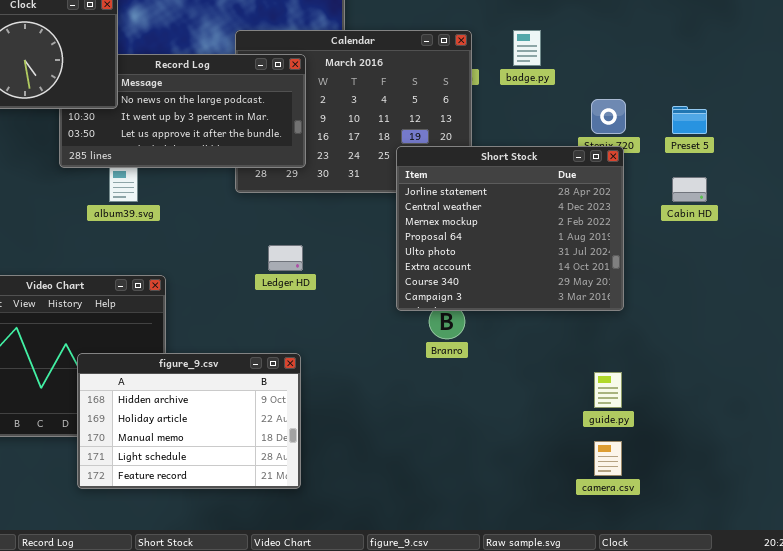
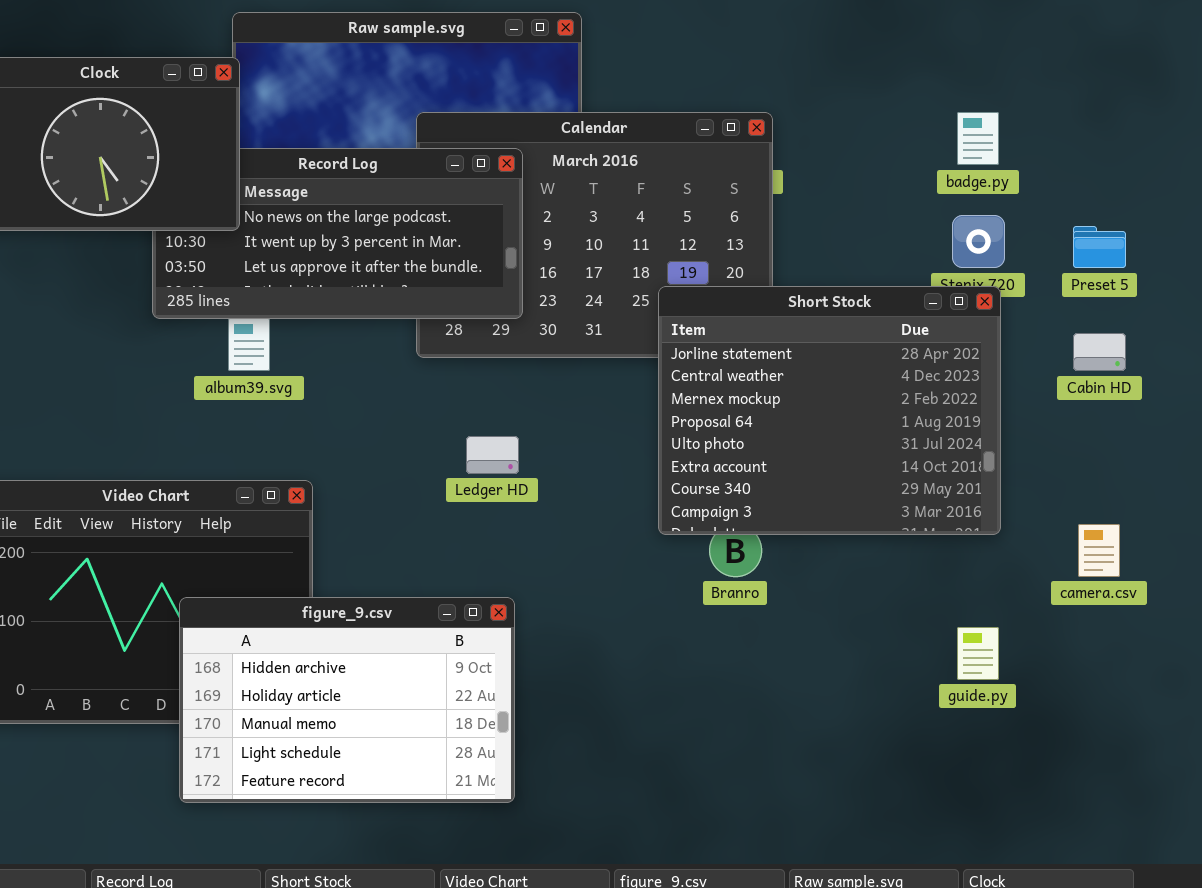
badge.py: [513,30,541,66] -> [957,112,999,165], moved
camera.csv: [594,441,622,476] -> [1078,524,1120,577], moved

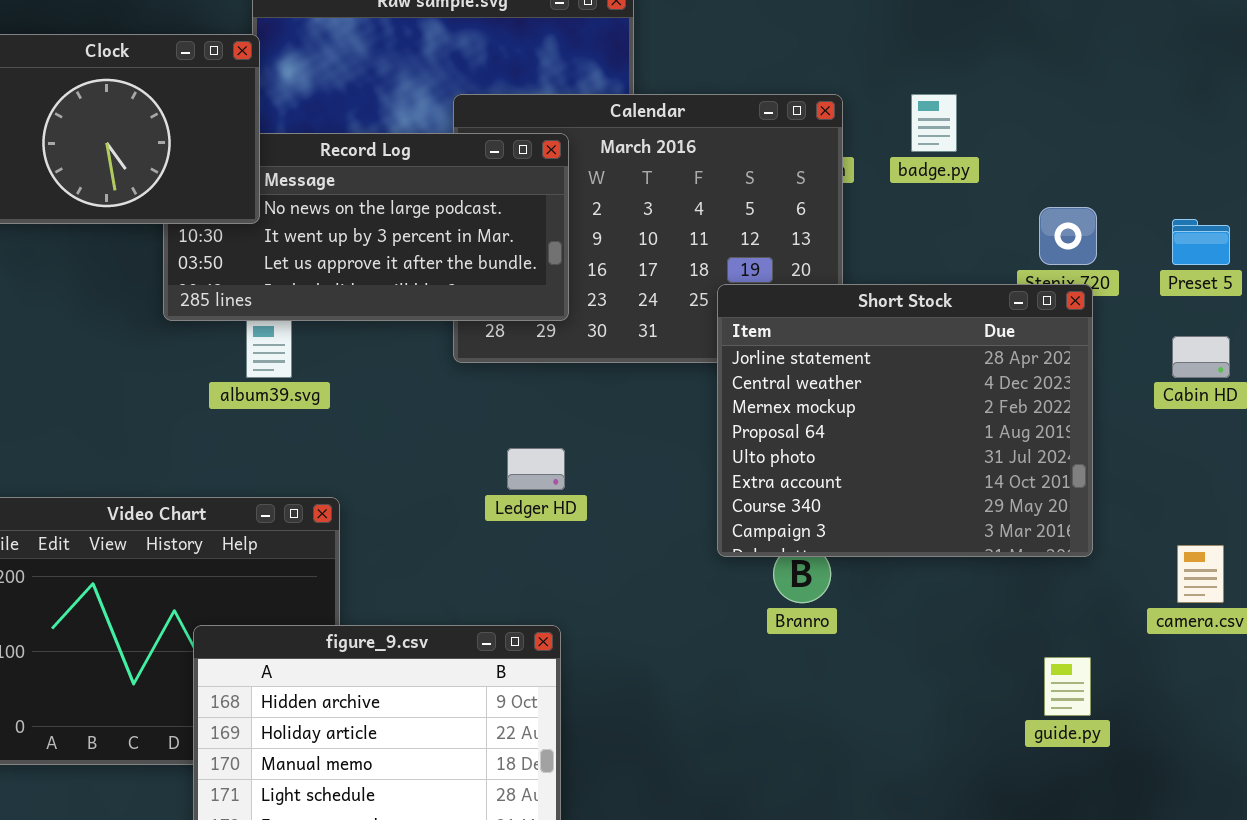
badge.py: [957,112,999,165] -> [911,94,957,152], moved

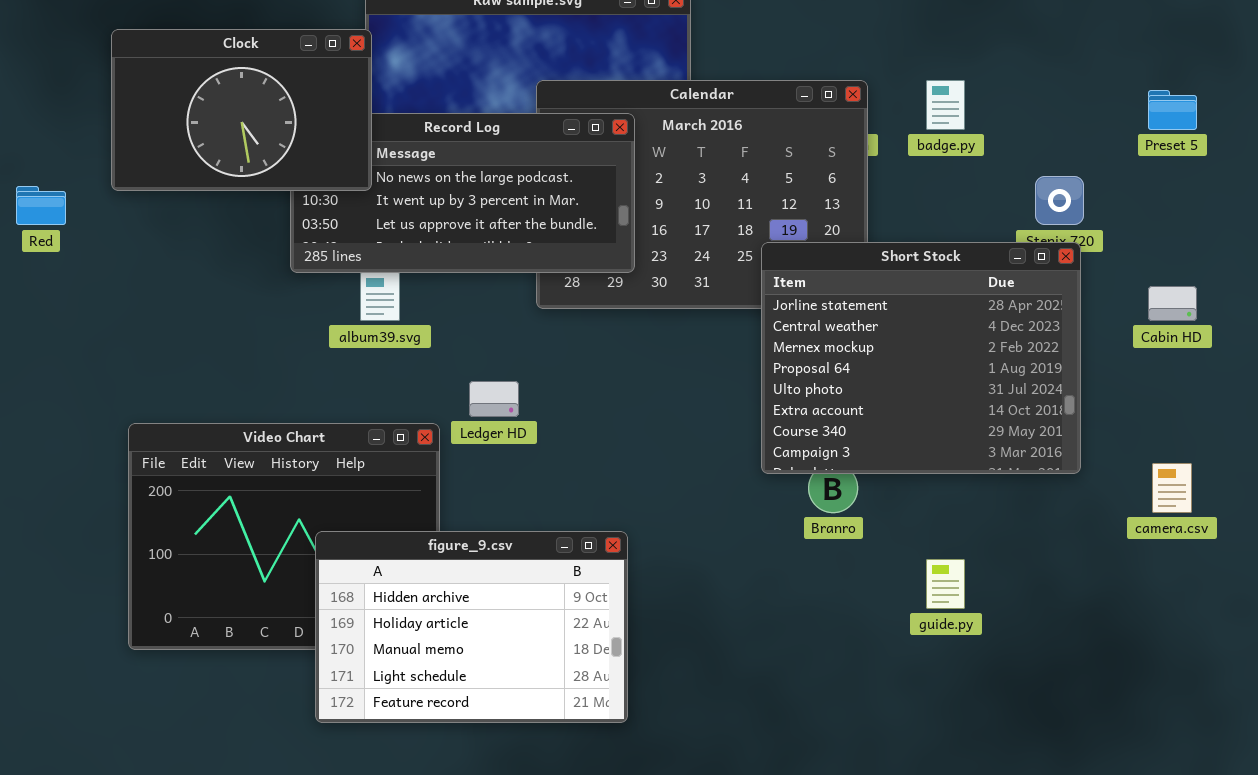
Preset 5: [1172,219,1230,265] -> [1148,90,1197,130], moved
Ledger HD: [507,448,565,490] -> [469,381,519,417], moved
guide.py: [1044,657,1091,716] -> [926,559,965,609], moved

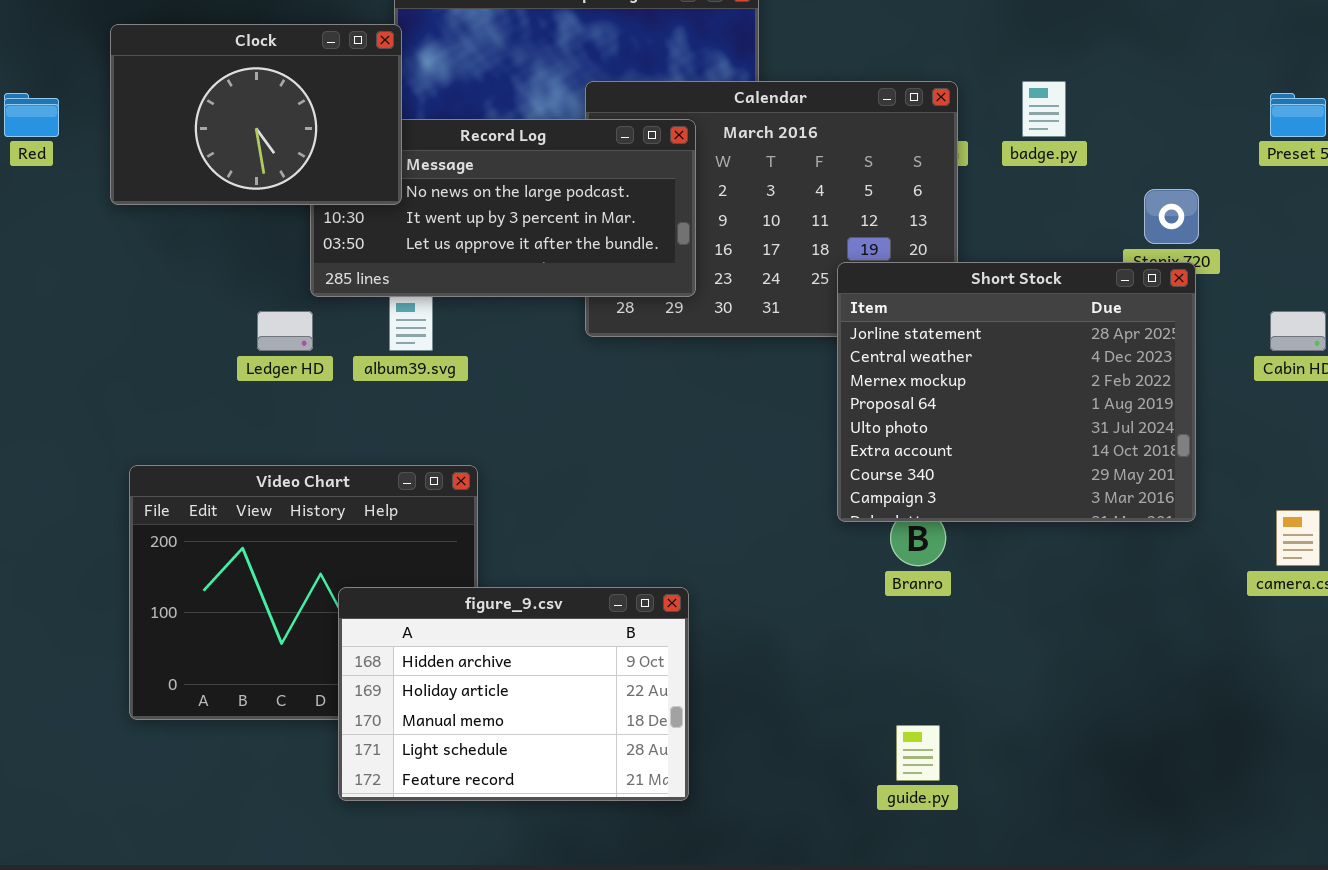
Red: [16,186,66,225] -> [4,93,59,137], moved
Ledger HD: [469,381,519,417] -> [257,311,313,351], moved
guide.py: [926,559,965,609] -> [896,725,940,781], moved

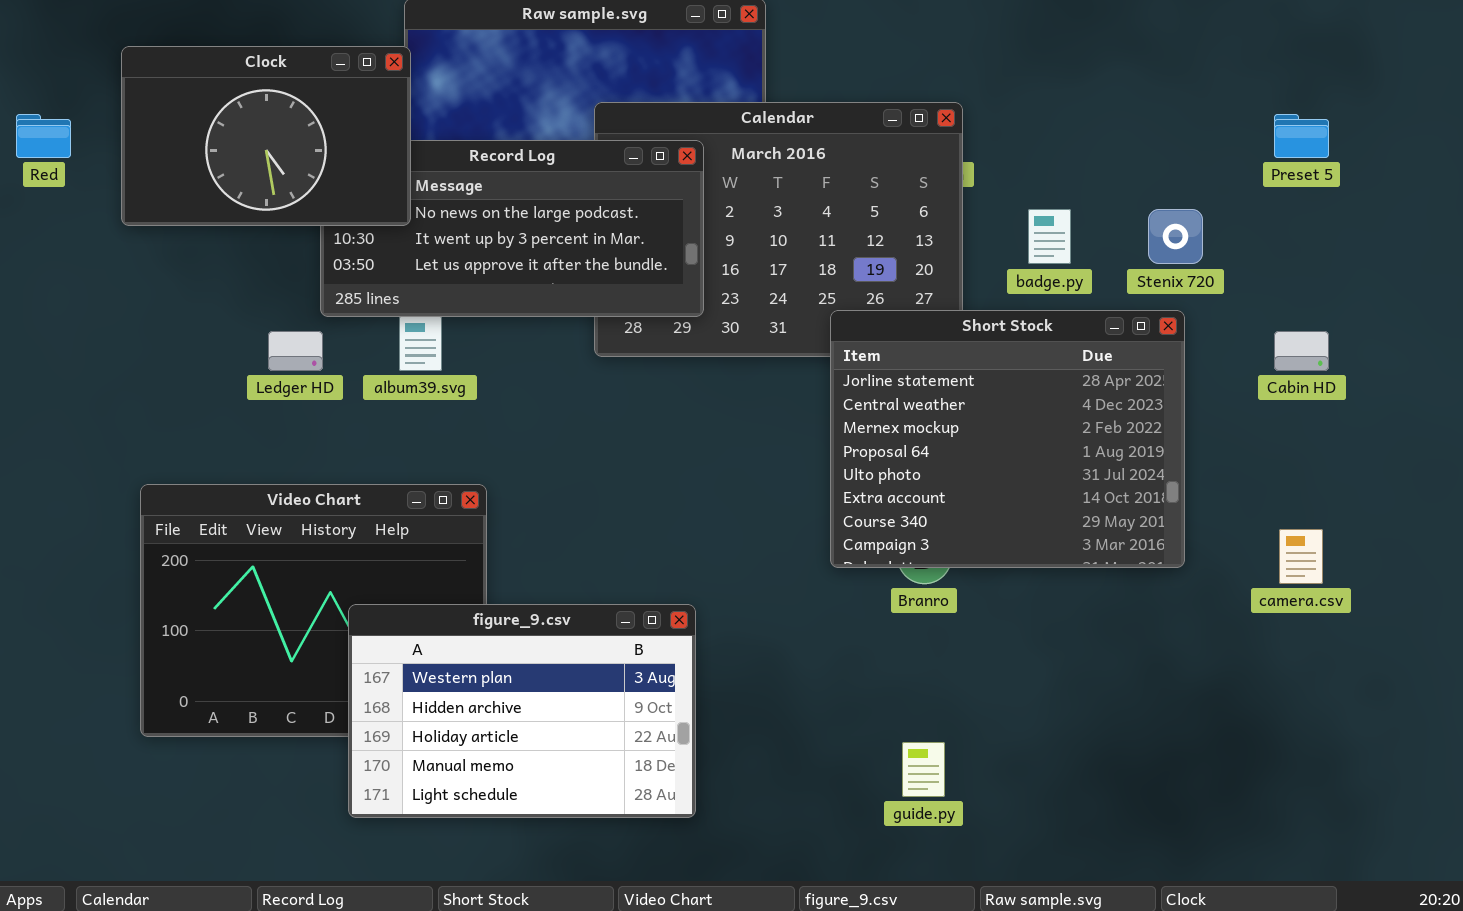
badge.py: [1022,81,1066,137] -> [1028,209,1071,264], moved
Short Stock: [837,262,1196,522] -> [830,310,1185,568], moved
figure_9.csv: [338,587,689,801] -> [348,604,696,818], scrolled up 1 row

